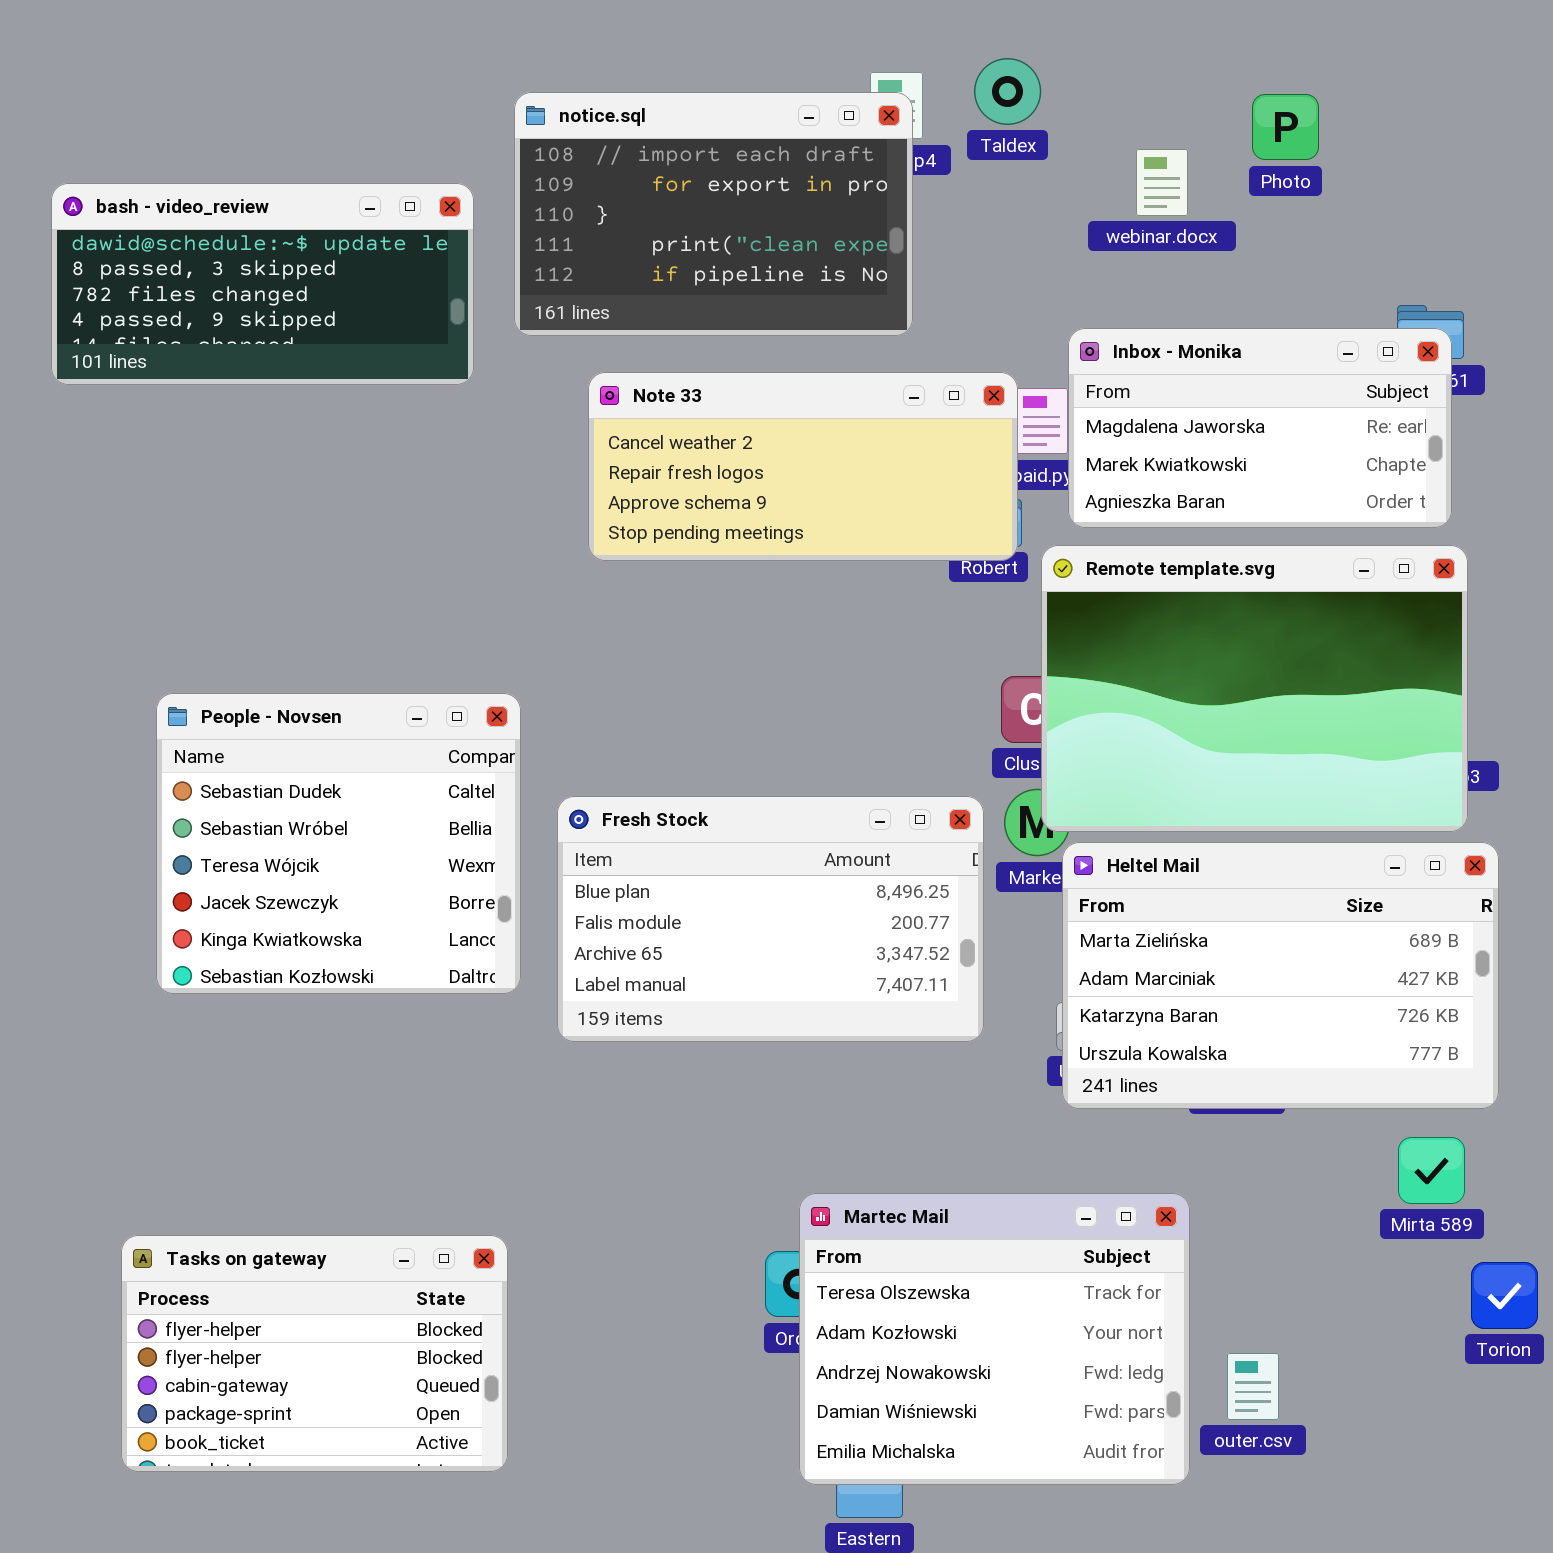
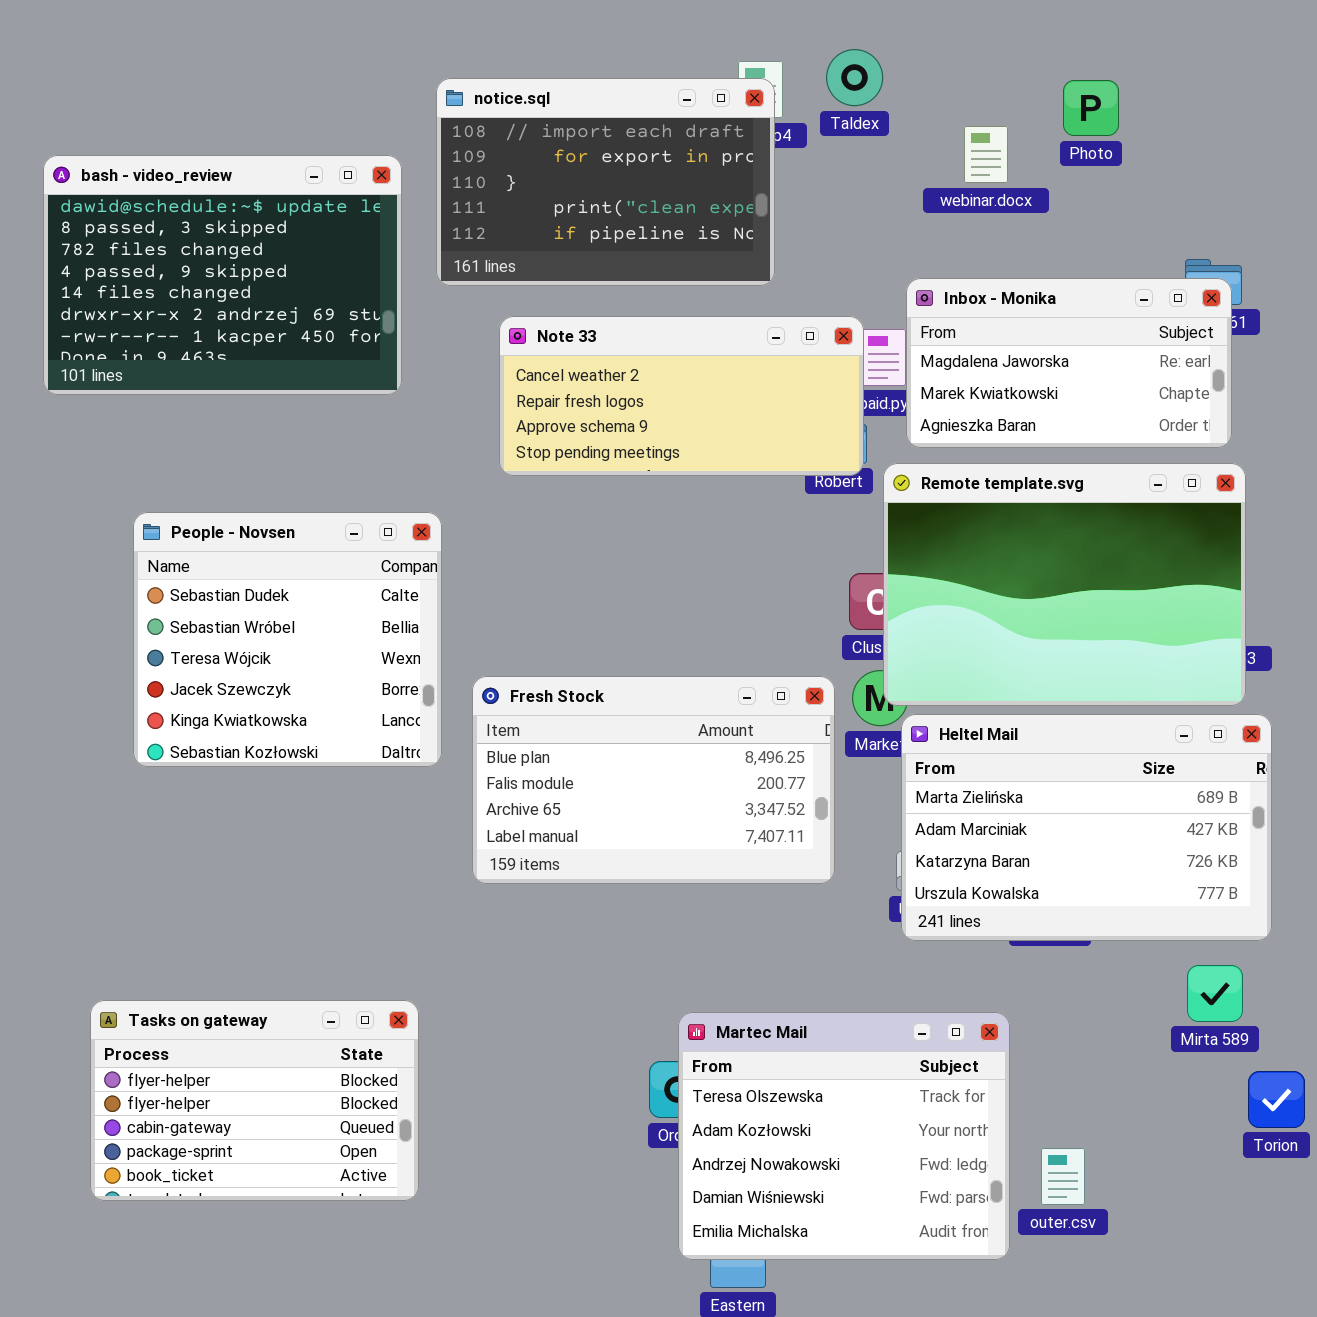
bash - video_review: [51,183,474,385] -> [43,155,402,395], resized
People - Novsen: [156,693,521,994] -> [133,512,442,767], moved
Tasks on gateway: [121,1235,508,1472] -> [90,1000,419,1201], moved

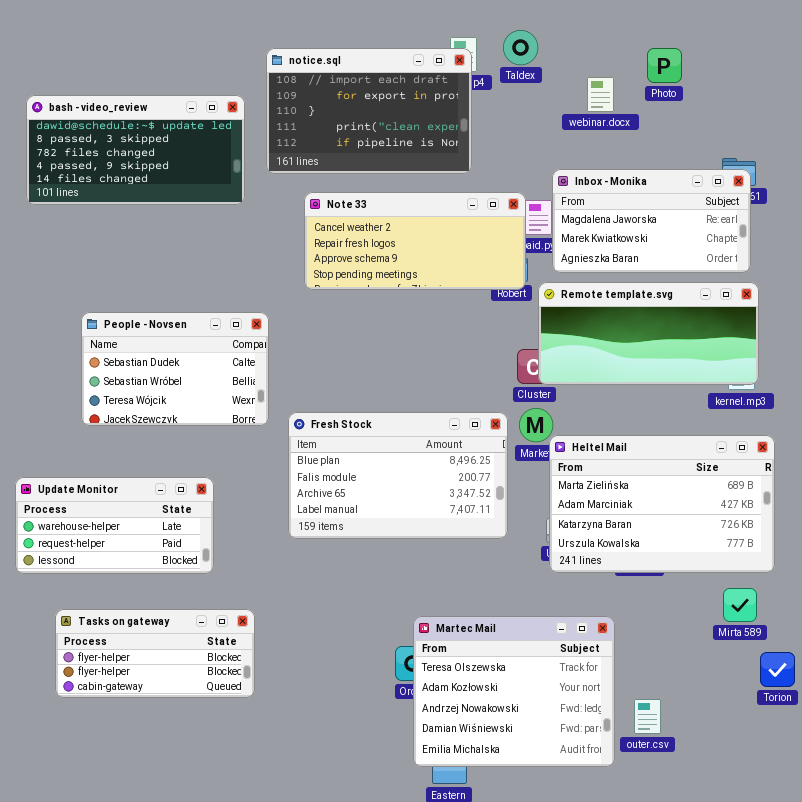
bash - video_review: [43,155,402,395] -> [26,95,245,205], resized
Remote template.svg: [883,463,1246,706] -> [538,282,759,385], resized
People - Novsen: [133,512,442,767] -> [81,312,269,426], resized
Update Monitor: none -> [15,477,214,574], opened
Tasks on gateway: [90,1000,419,1201] -> [55,609,255,698], resized

